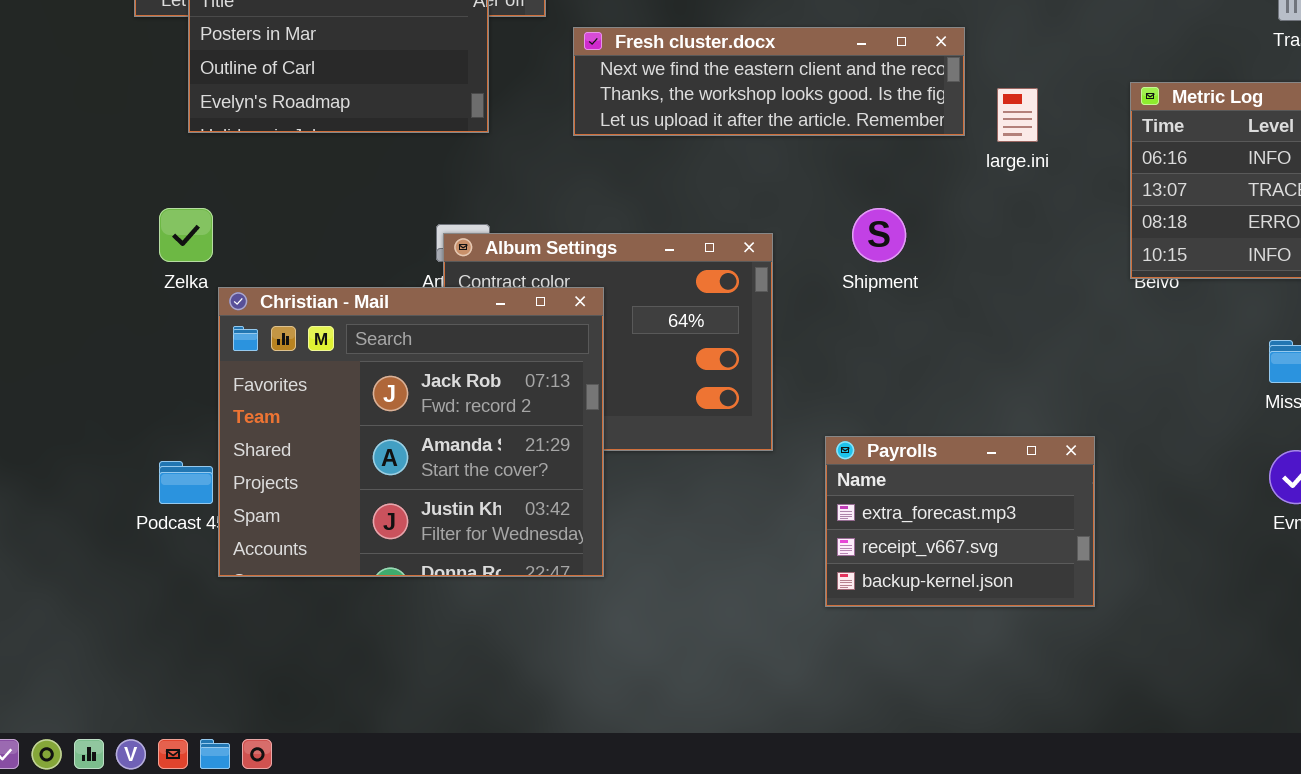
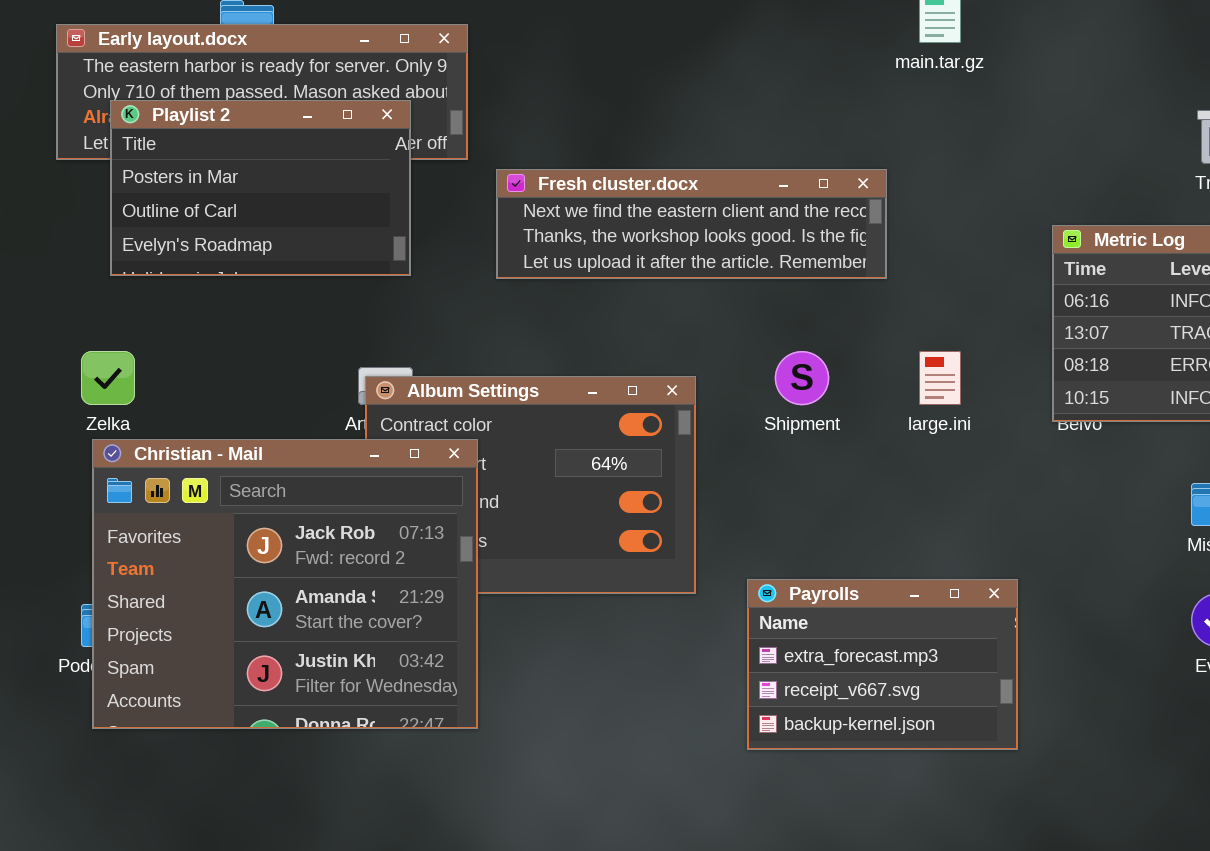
large.ini: [997,88,1038,142] -> [919,351,961,405], moved
Christian - Mail: [218,287,604,577] -> [92,439,478,729], moved

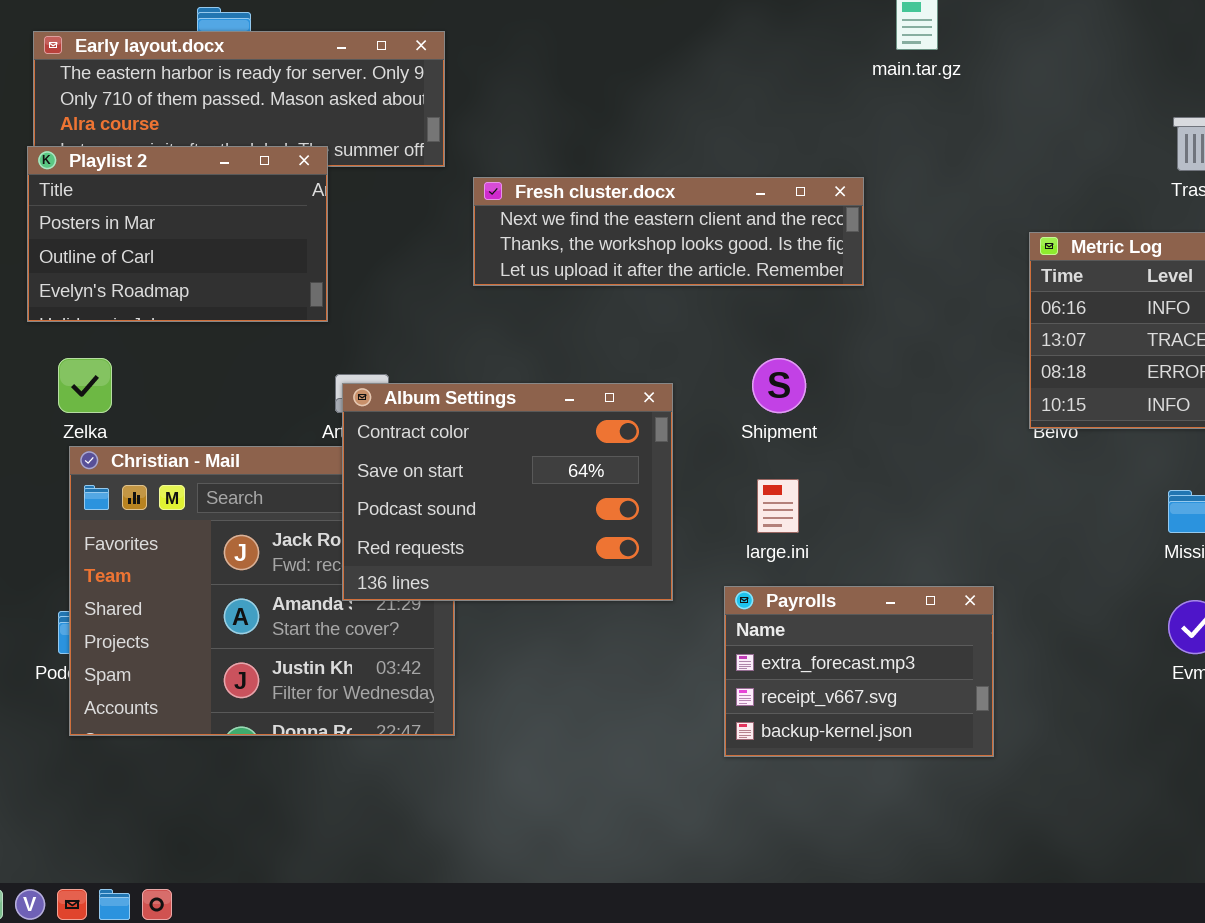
Playlist 2: [110,100,411,276] -> [27,146,328,322], moved
large.ini: [919,351,961,405] -> [757,479,799,533], moved
Album Settings: [365,376,696,594] -> [342,383,673,601], raised

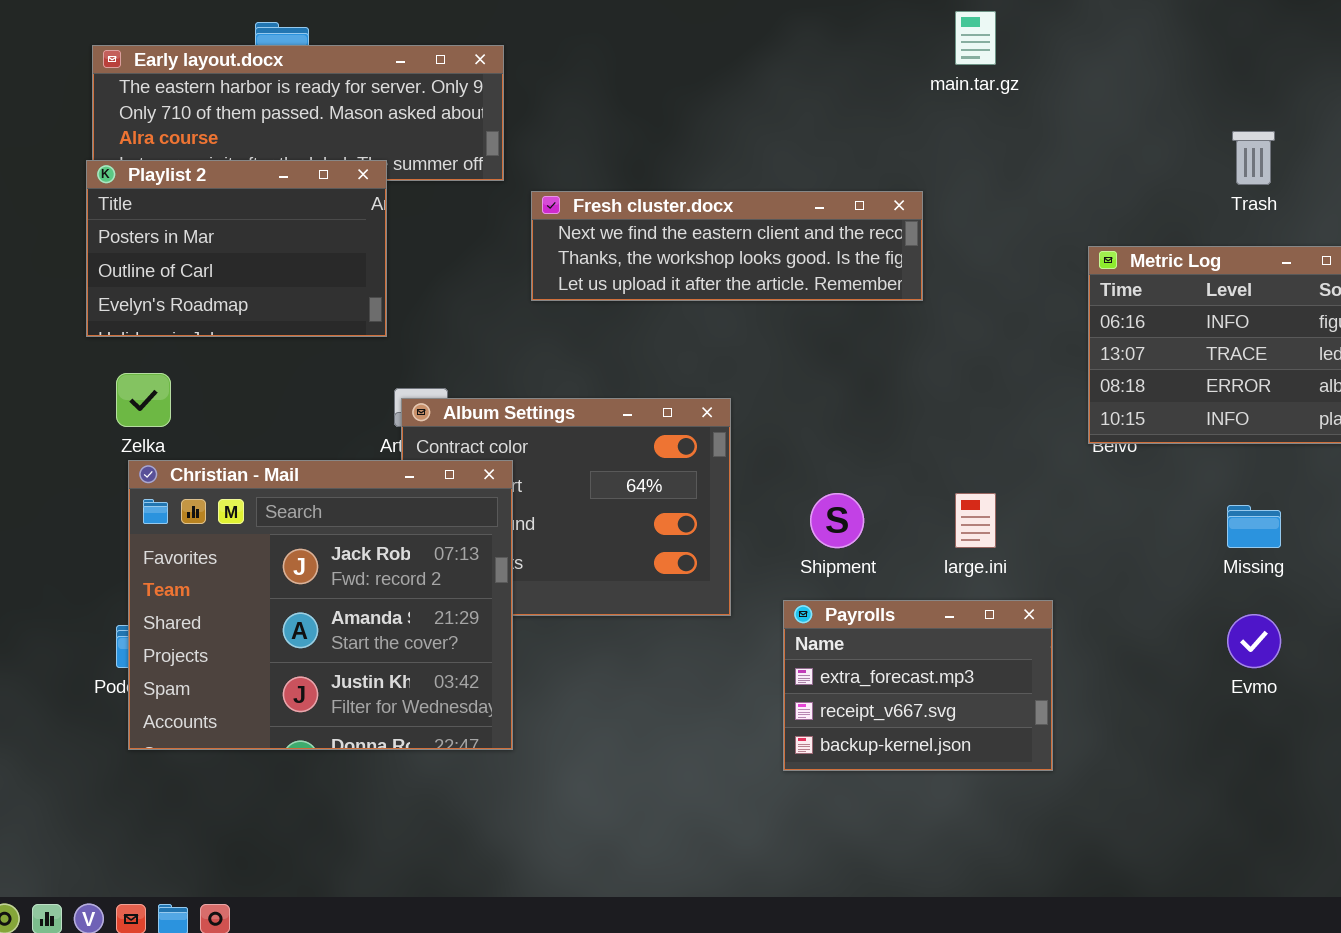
Shipment: [752,358,806,413] -> [810,493,864,548], moved
Christian - Mail: [69,446,455,736] -> [128,460,513,750], raised
large.ini: [757,479,799,533] -> [955,493,996,548], moved

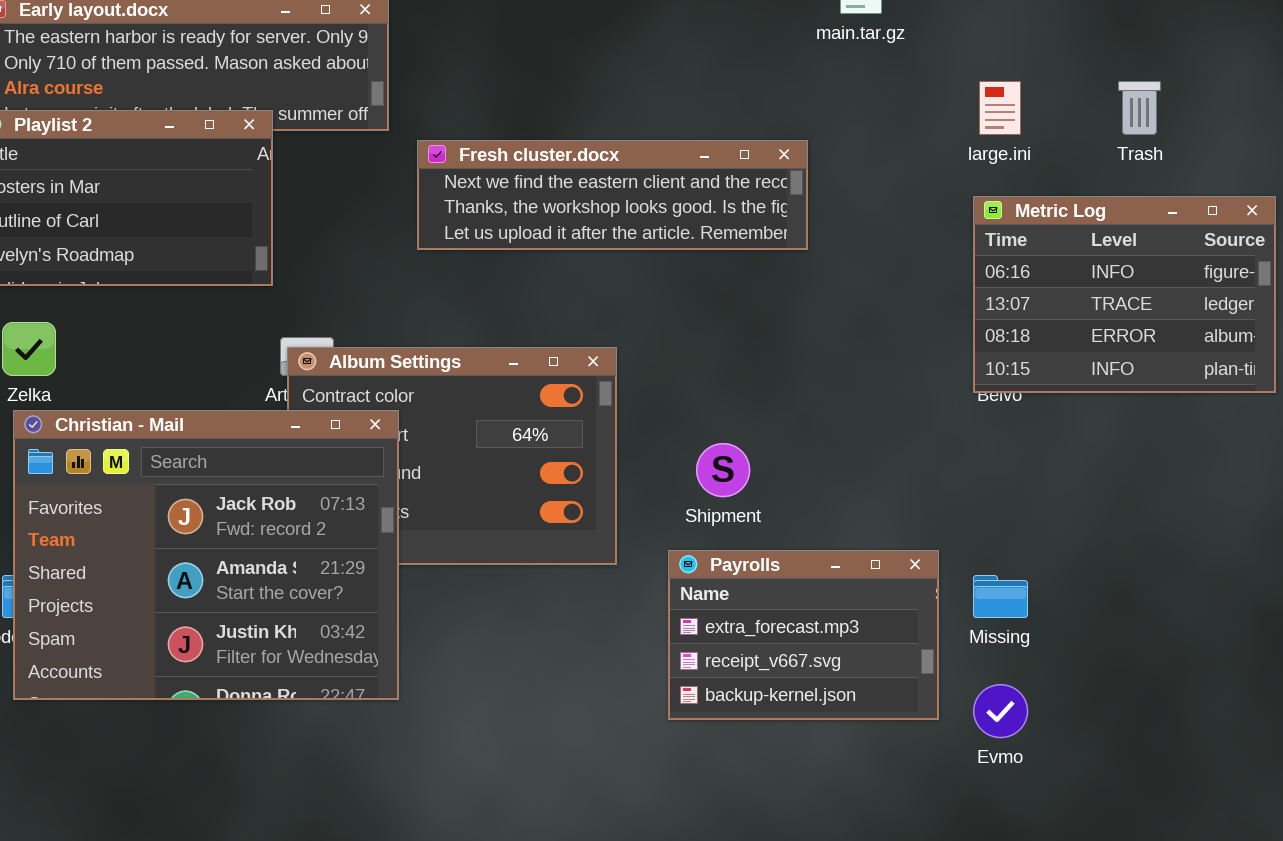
large.ini: [955,493,996,548] -> [979,81,1021,135], moved
Missing: [1227,505,1281,548] -> [973,575,1028,618], moved
Evmo: [1227,614,1281,668] -> [973,684,1028,738], moved

